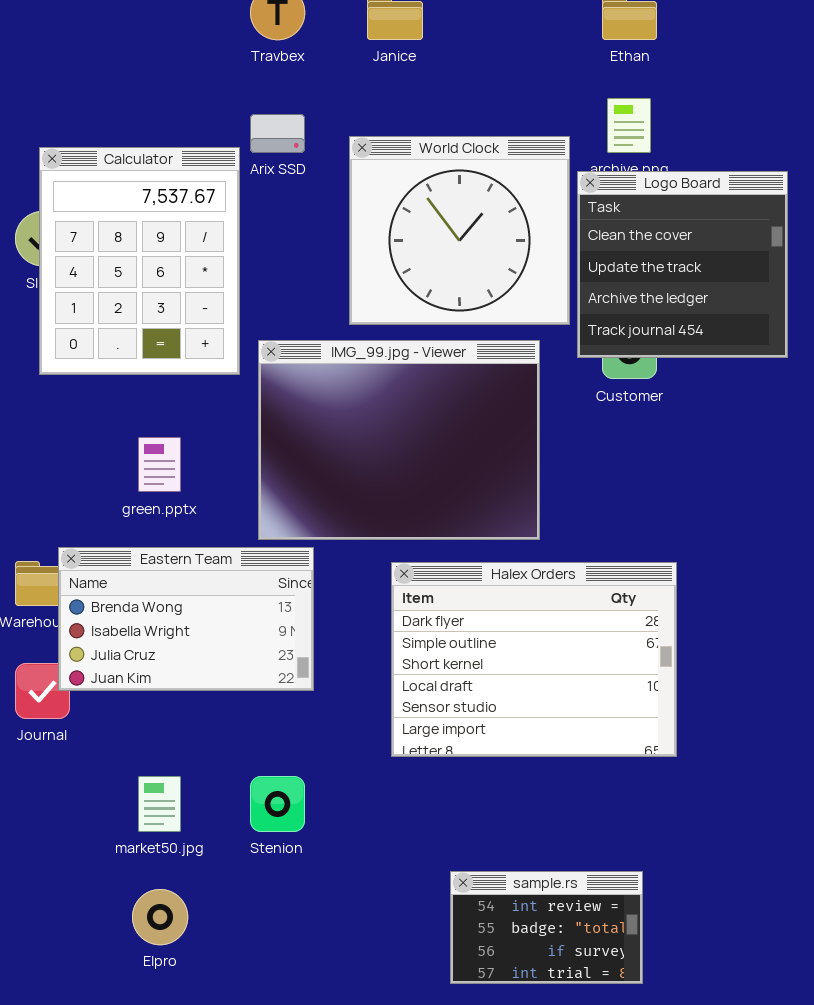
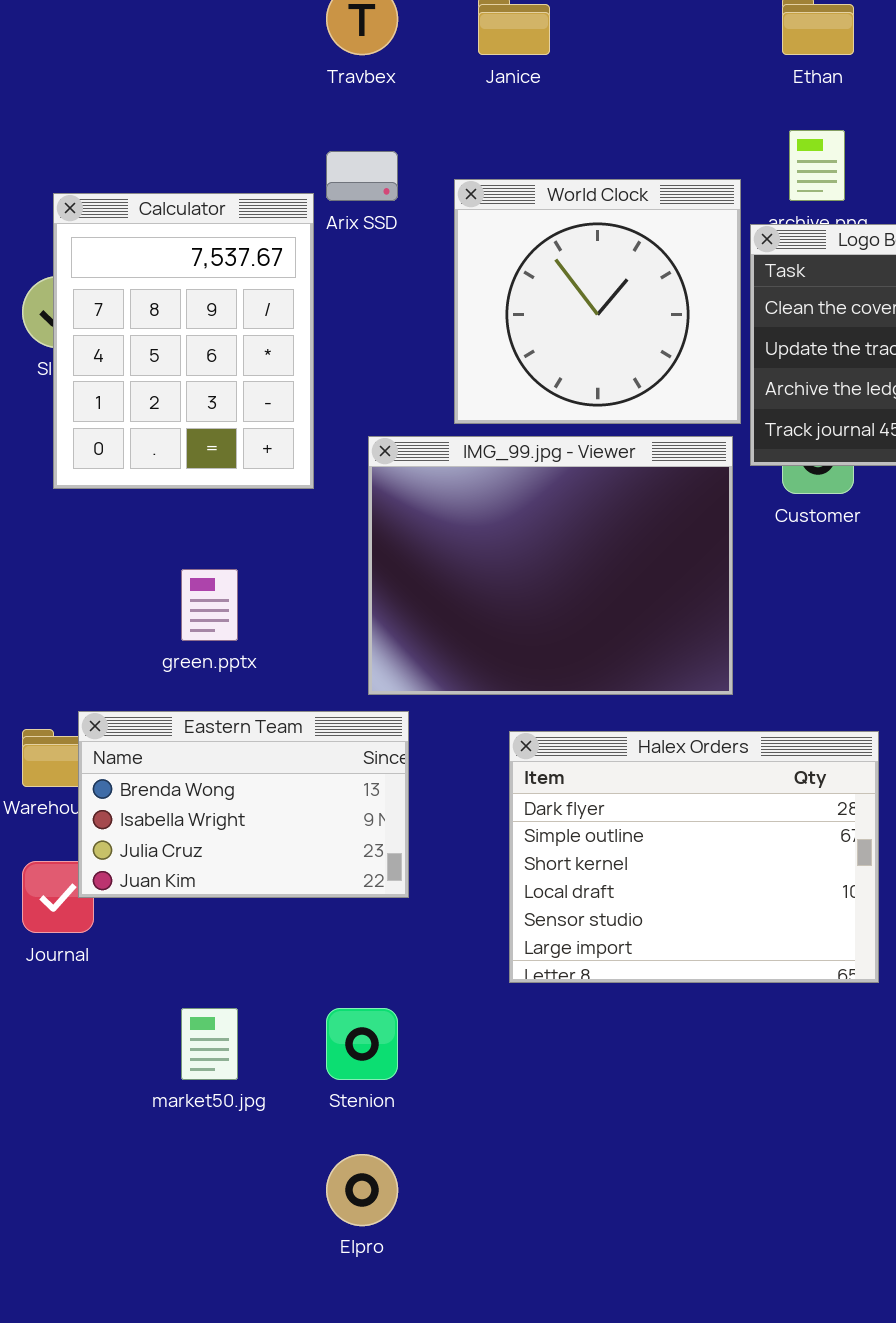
IMG_99.jpg - Viewer: [258,340,540,540] -> [368,436,733,695], moved
sample.rs: [450,871,643,984] -> none, closed
Elpro: [132,889,188,945] -> [326,1154,398,1226], moved

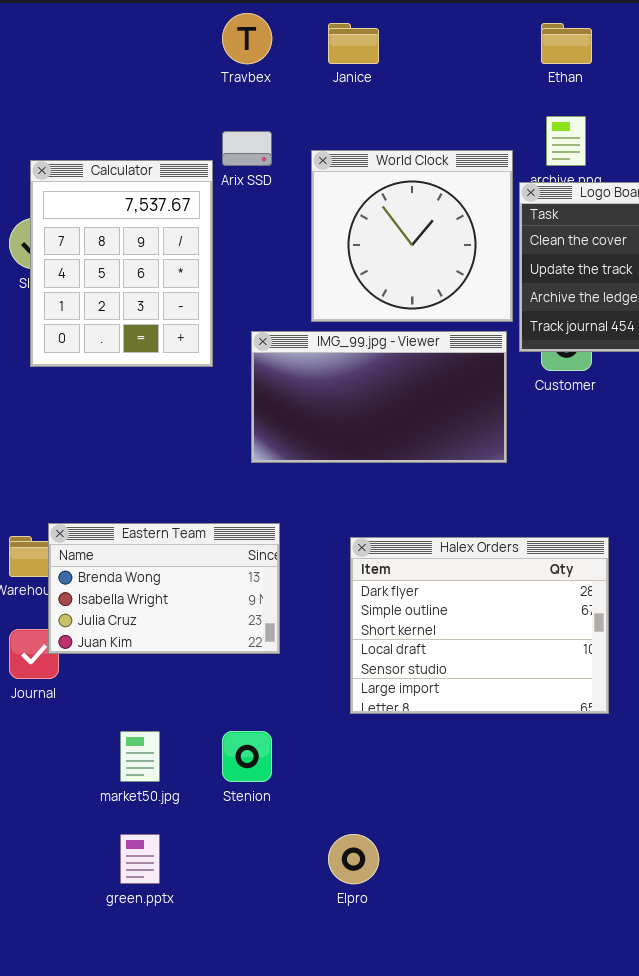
IMG_99.jpg - Viewer: [368,436,733,695] -> [251,331,507,463], resized
green.pptx: [181,569,238,641] -> [120,834,160,884], moved
Elpro: [326,1154,398,1226] -> [328,834,379,884], moved

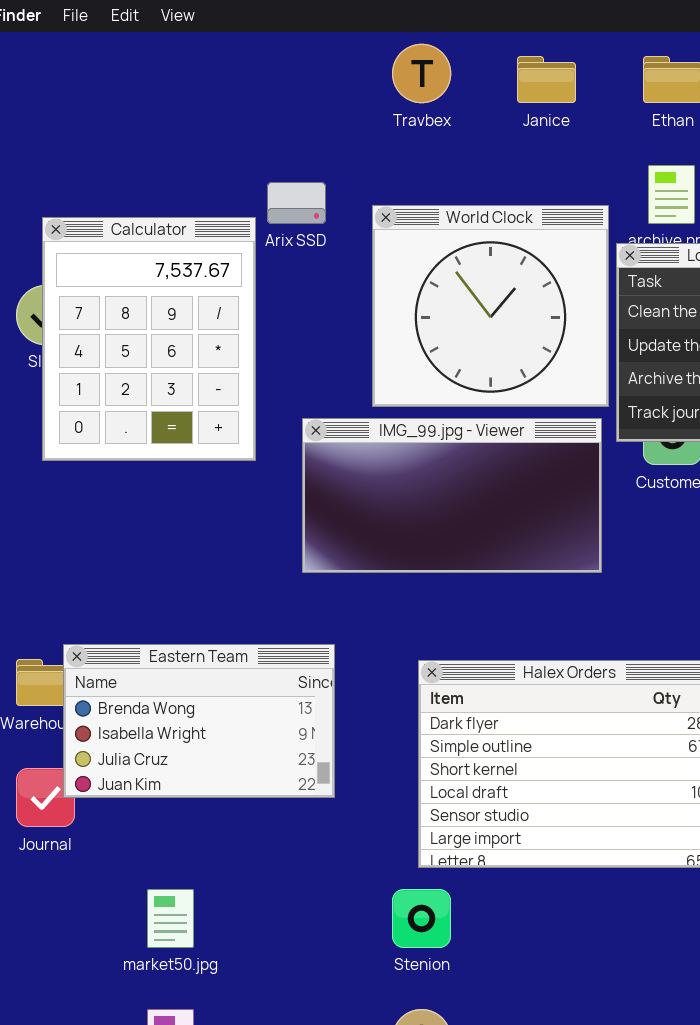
Travbex: [222,13,272,64] -> [392,44,451,103], moved
Janice: [328,23,379,64] -> [517,56,576,103], moved
Stenion: [222,731,272,782] -> [392,889,451,948], moved

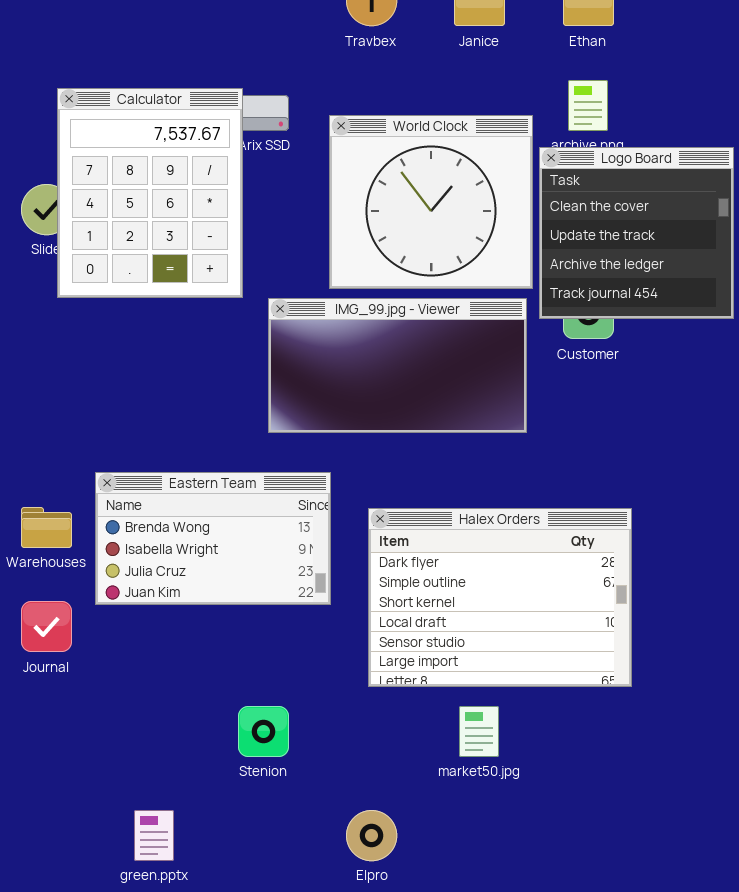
Calculator: [42,217,256,461] -> [57,88,243,298], moved
Eastern Team: [63,644,335,798] -> [95,472,331,605], moved
market50.jpg: [147,889,194,948] -> [459,706,499,757], moved
Stenion: [392,889,451,948] -> [238,706,289,757], moved

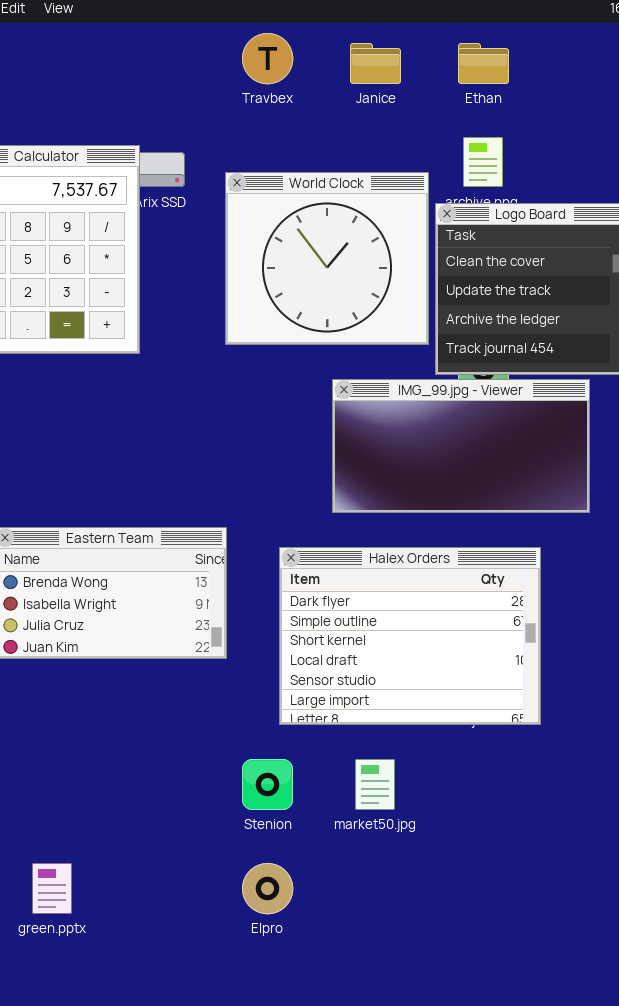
IMG_99.jpg - Viewer: [268,298,527,433] -> [332,379,590,513], moved
Halex Orders: [368,508,632,687] -> [279,547,541,725], moved
Stenion: [238,706,289,757] -> [242,759,293,810], moved

